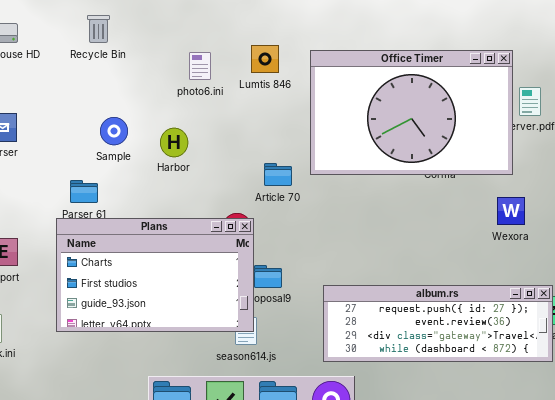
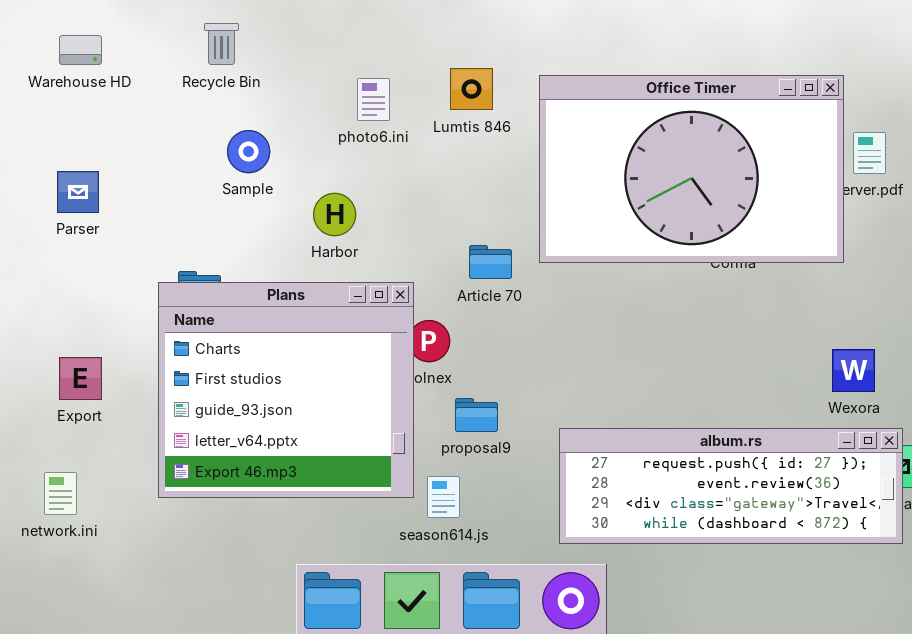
Sample: [100,117,128,145] -> [227,130,270,173], moved
Wexora: [497,197,525,225] -> [832,349,875,392], moved
Plans: [56,218,254,332] -> [158,282,414,498], resized

